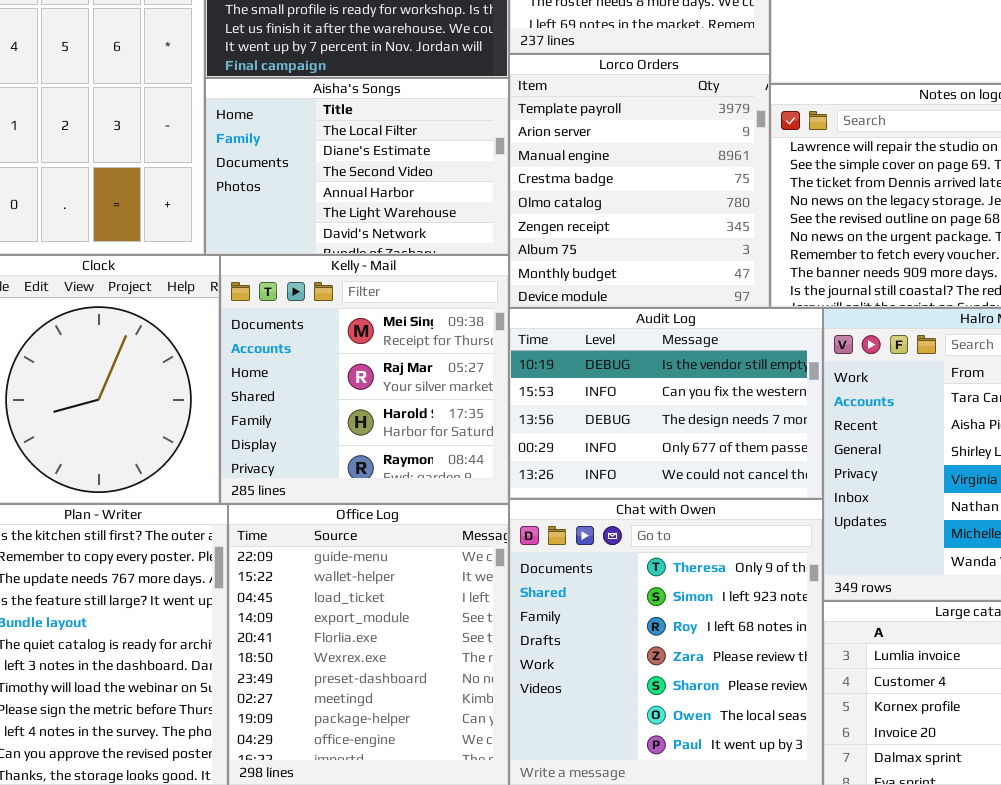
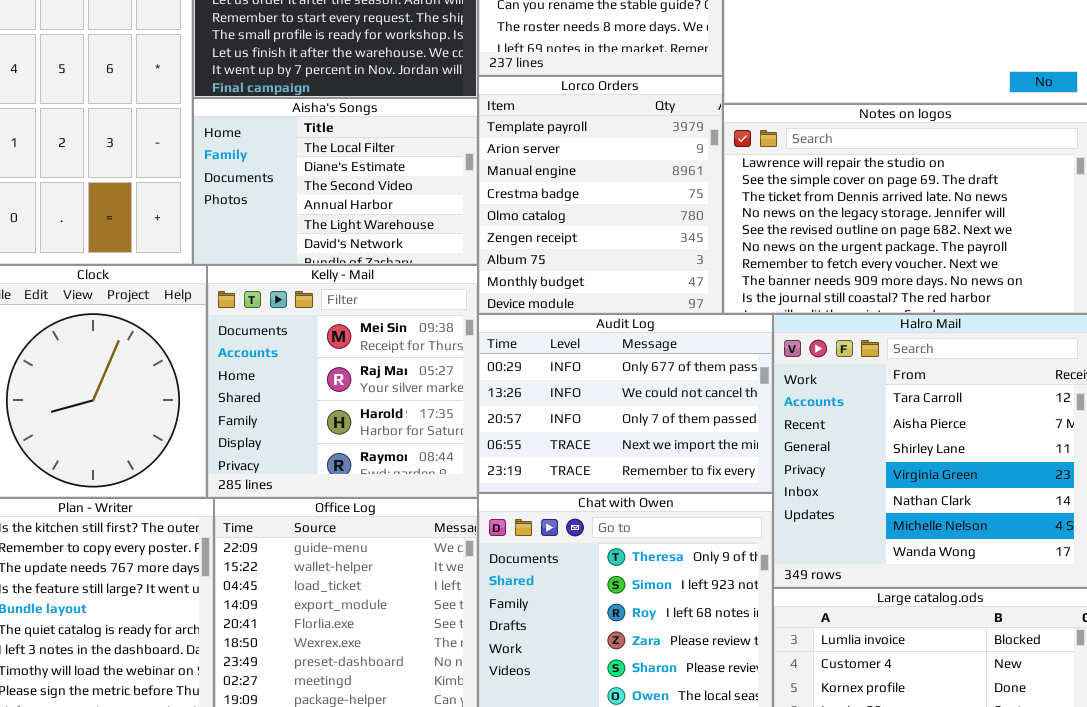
Audit Log: [509,308,823,499] -> [478,314,773,493], scrolled down 3 rows

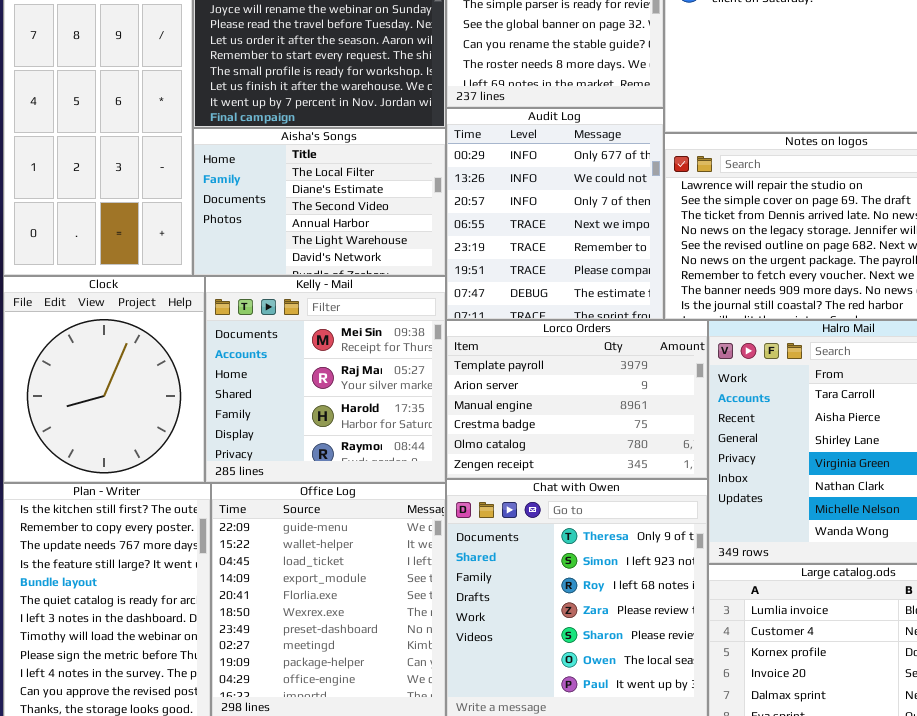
Lorco Orders: [478,76,723,314] -> [446,320,708,479], moved, resized
Audit Log: [478,314,773,493] -> [446,108,664,320], moved, resized

